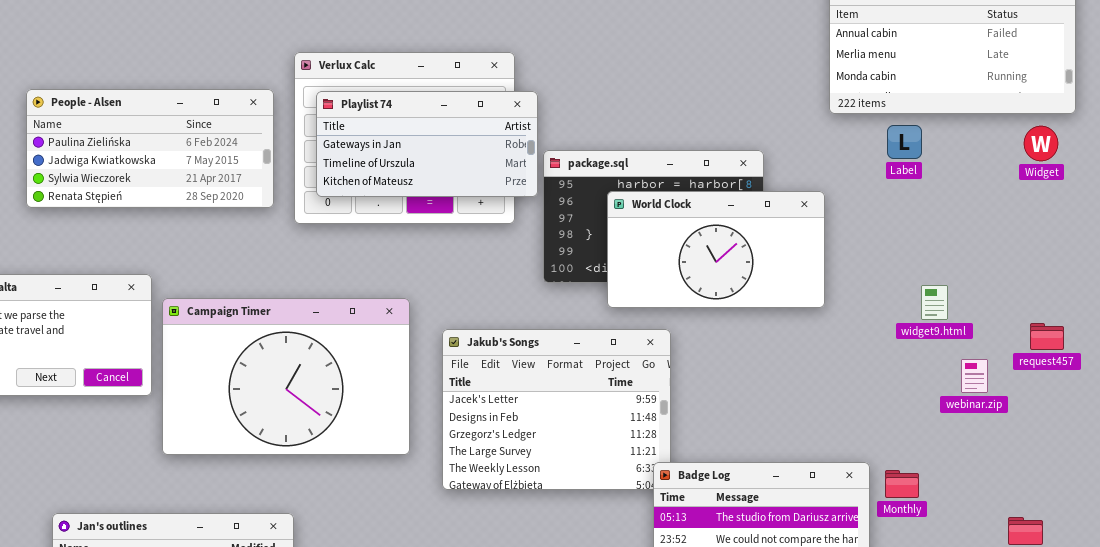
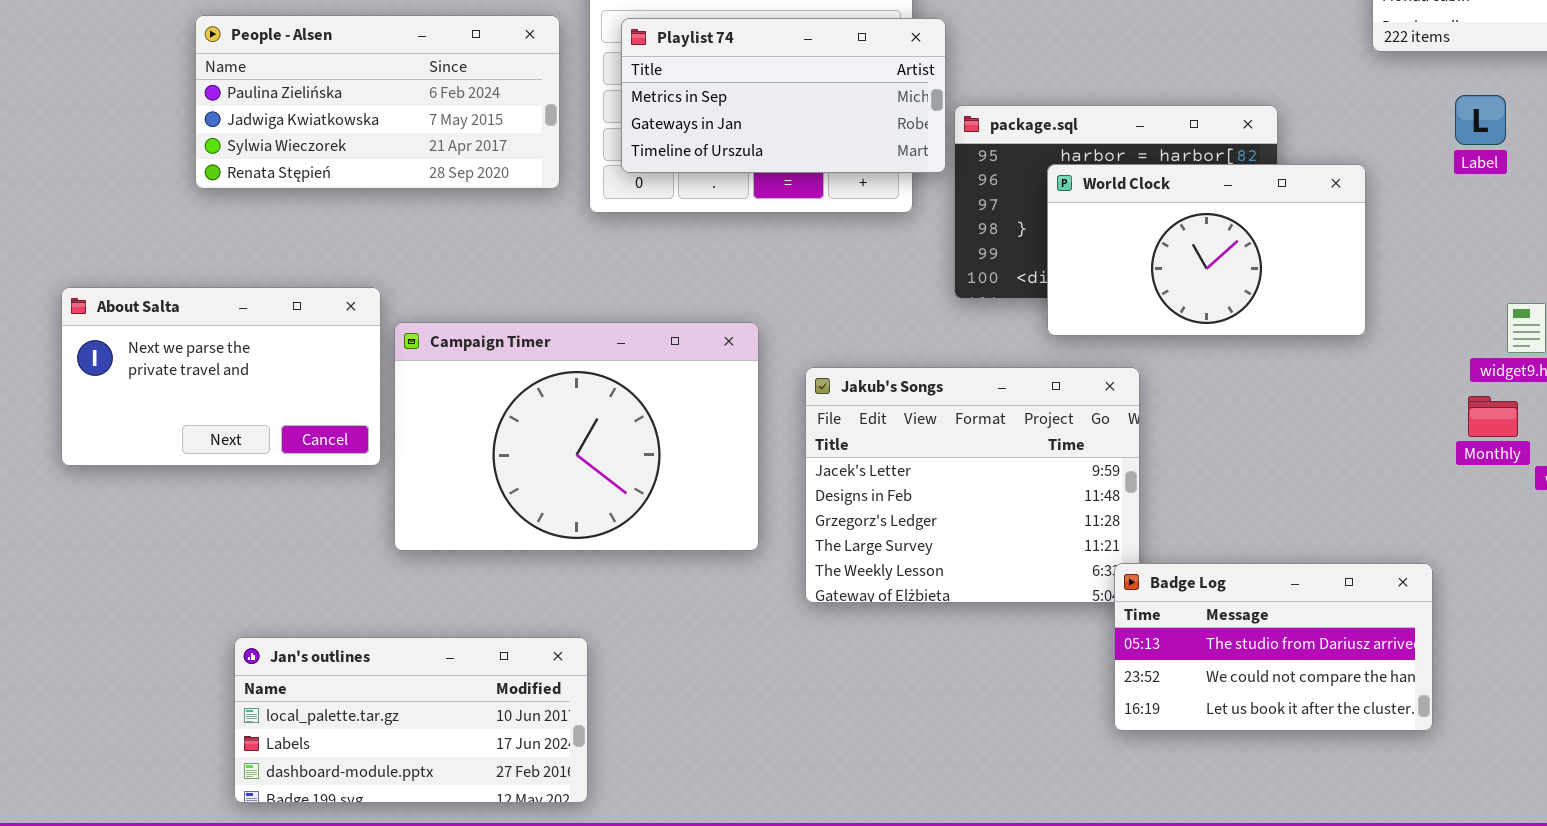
Playlist 74: [316,91,538,197] -> [621,18,946,173], scrolled up 1 row
Label: [887,125,922,159] -> [1455,95,1506,145], moved
Monthly: [885,470,919,498] -> [1468,396,1518,437], moved

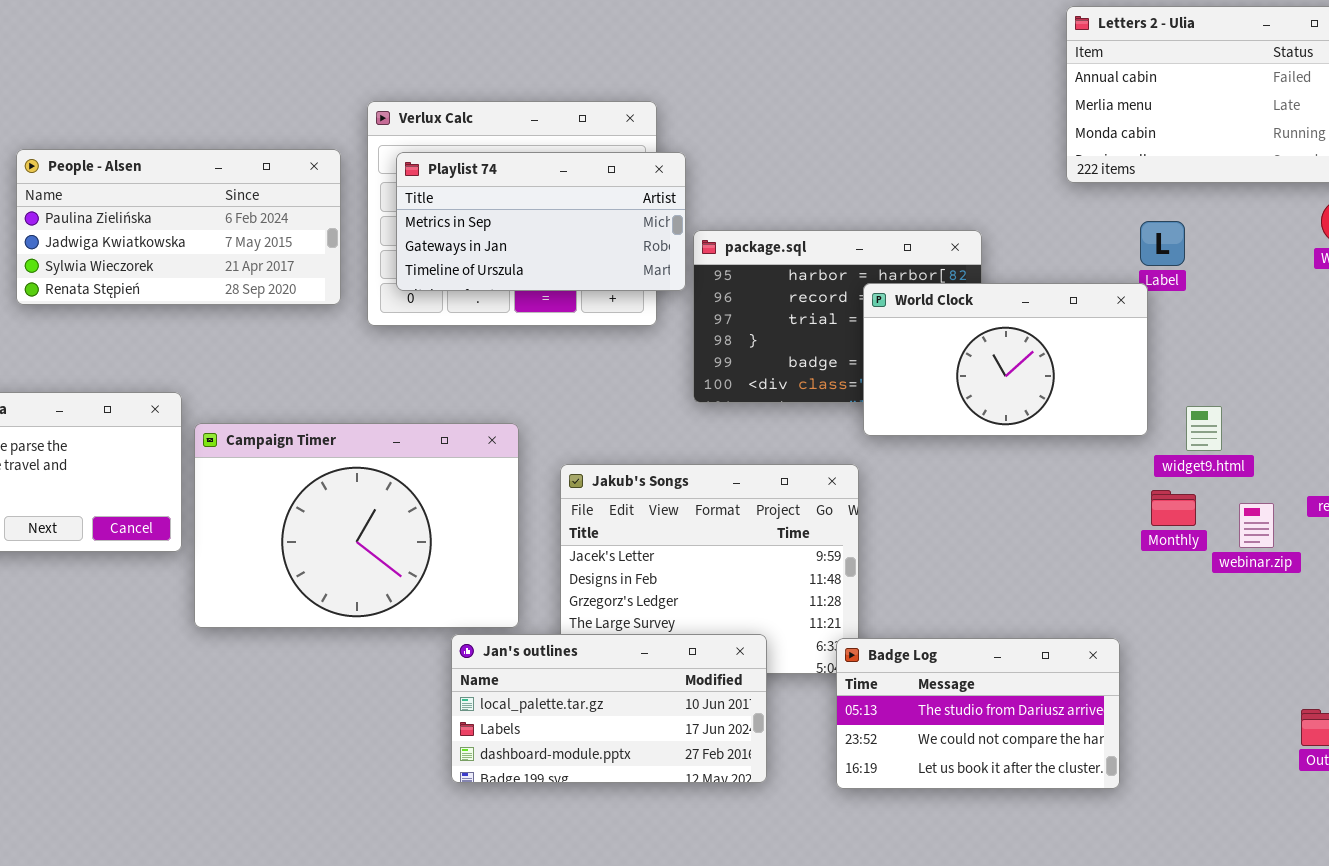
World Clock: [1047,164,1366,336] -> [863,283,1148,436], moved
Jan's outlines: [234,637,588,803] -> [451,634,767,783], moved

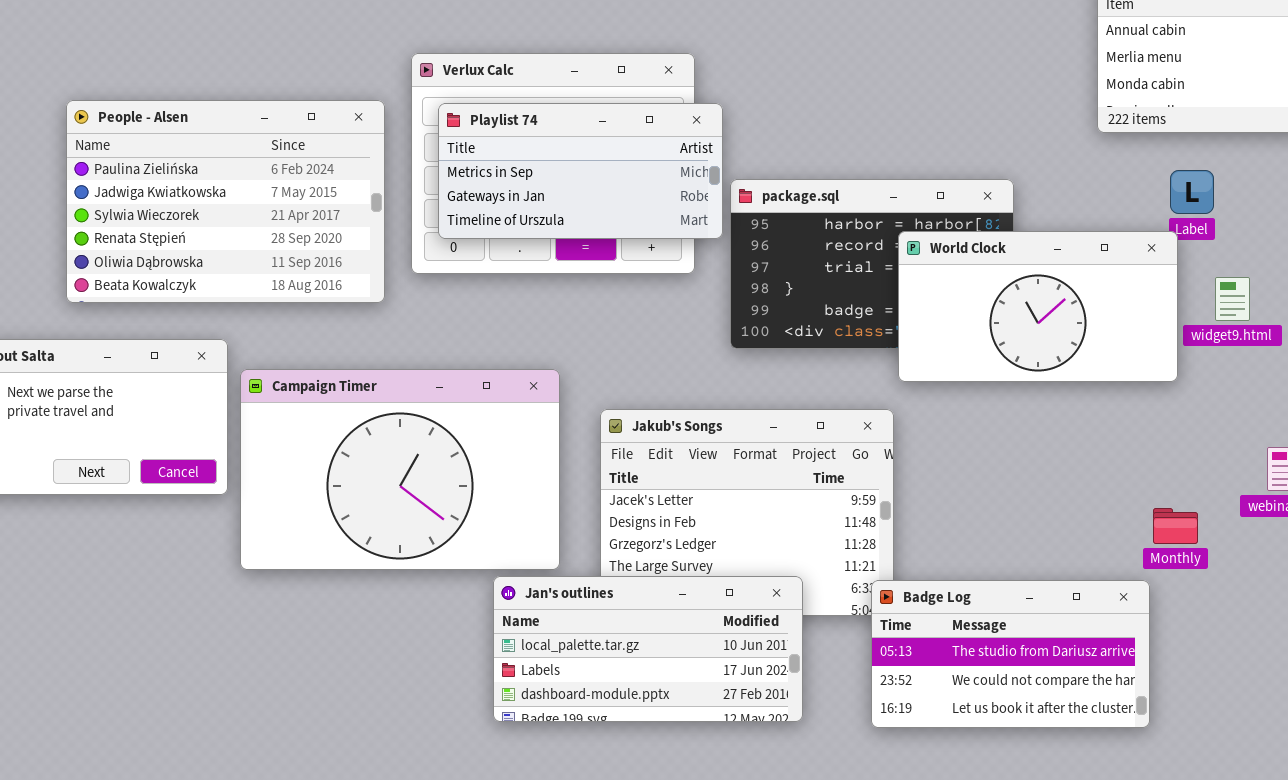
People - Alsen: [16,149,341,305] -> [66,100,385,303], resized
widget9.html: [1186,406,1222,451] -> [1215,277,1250,321], moved
Monthly: [1151,490,1196,526] -> [1153,508,1198,544], moved

